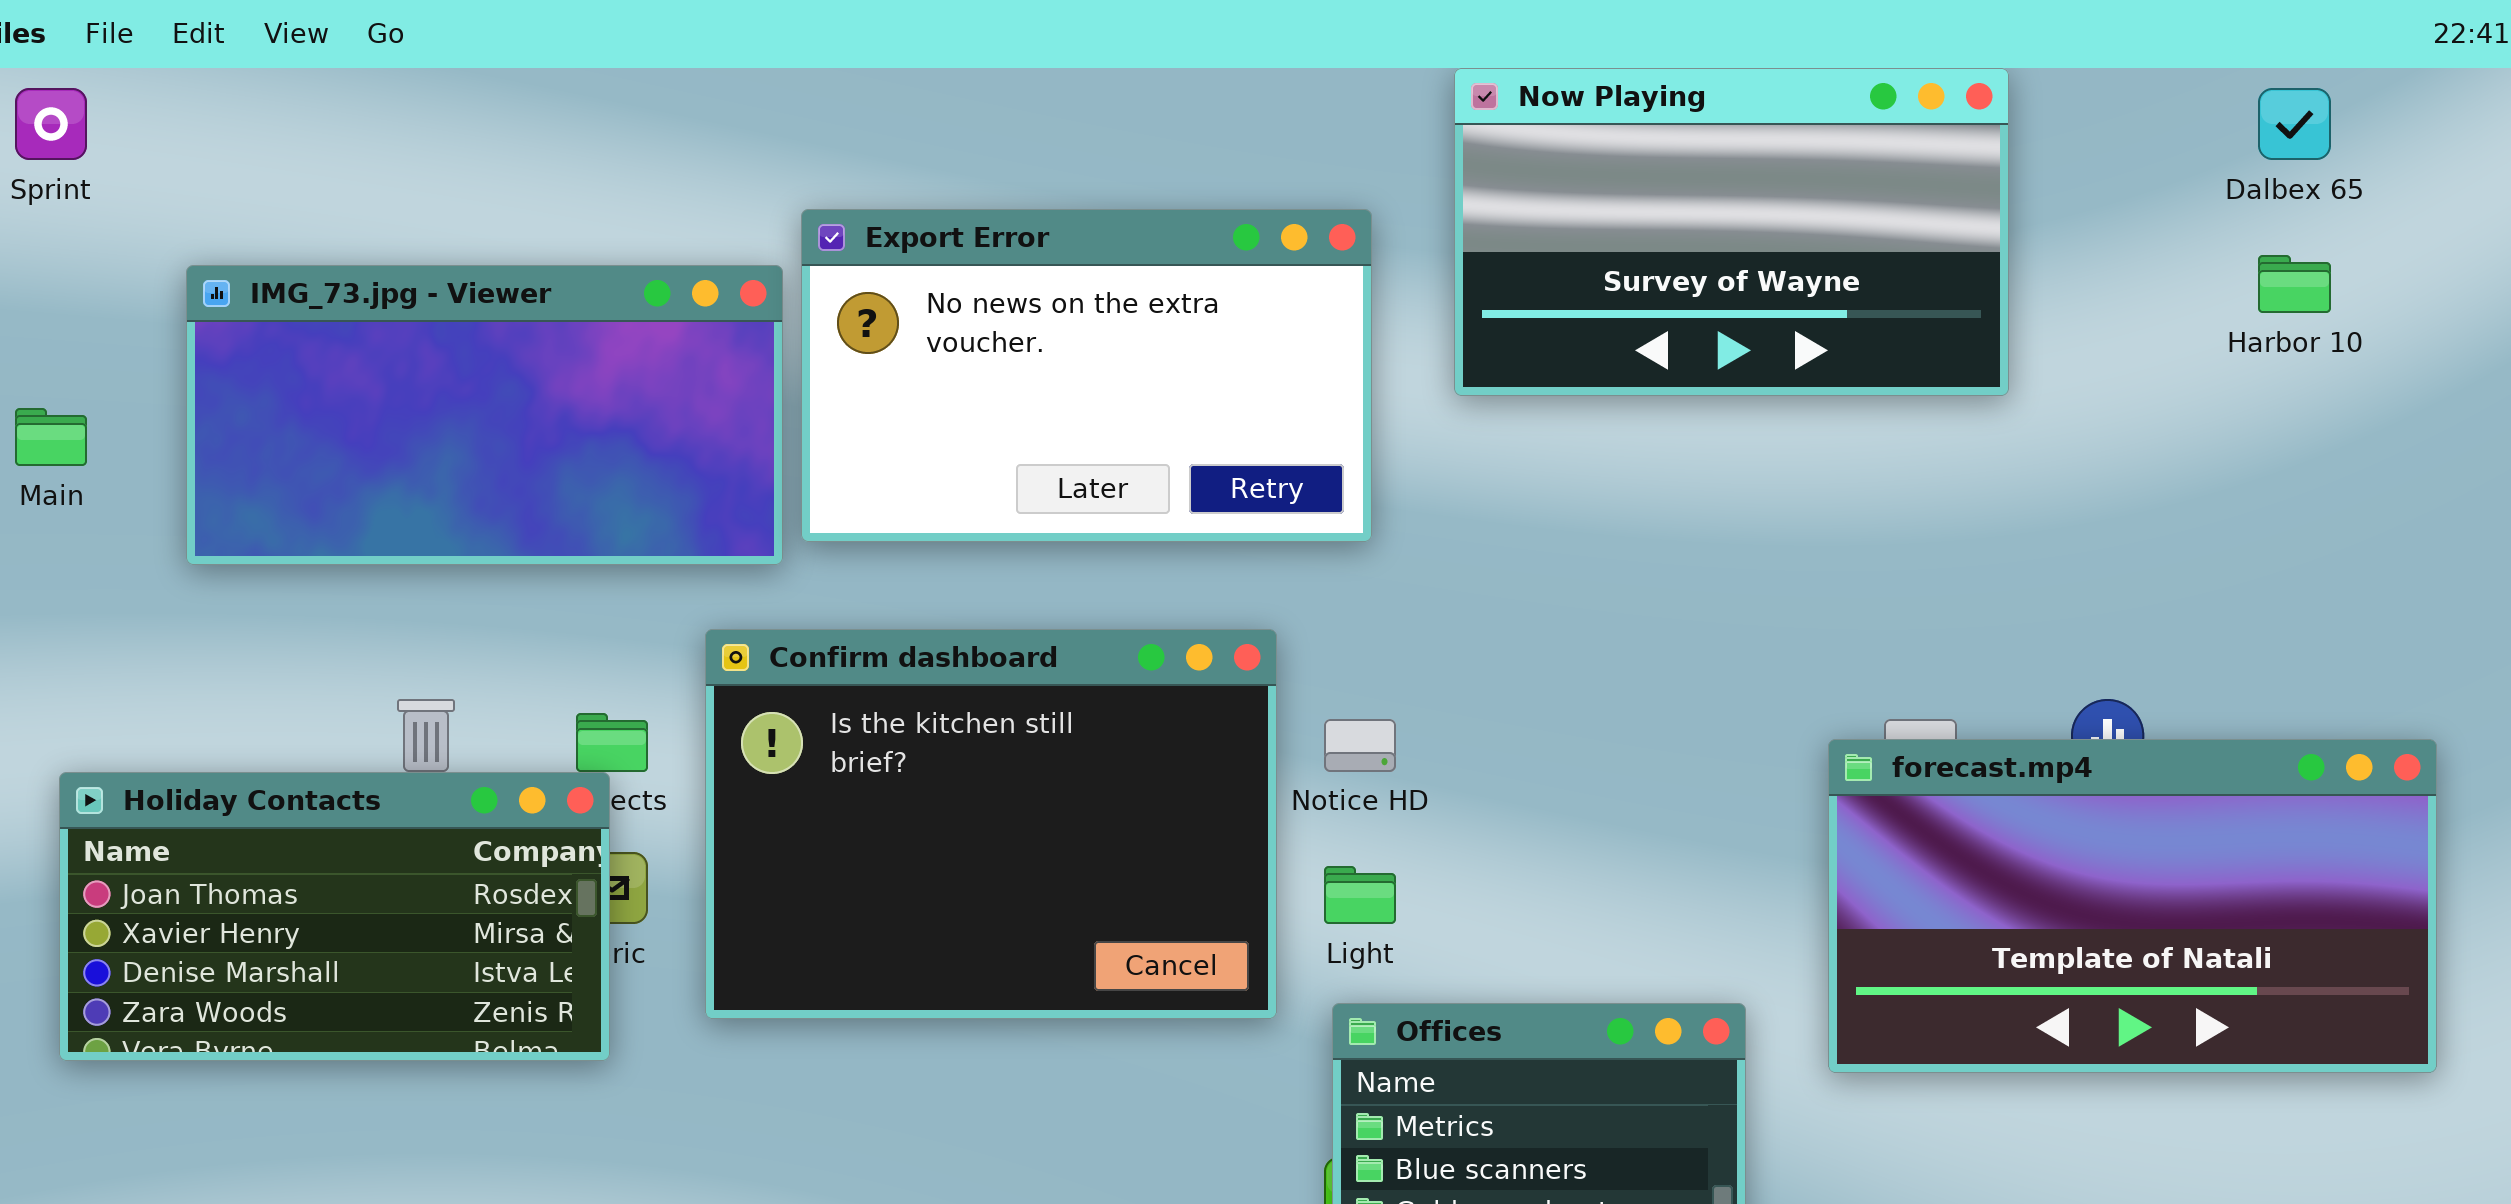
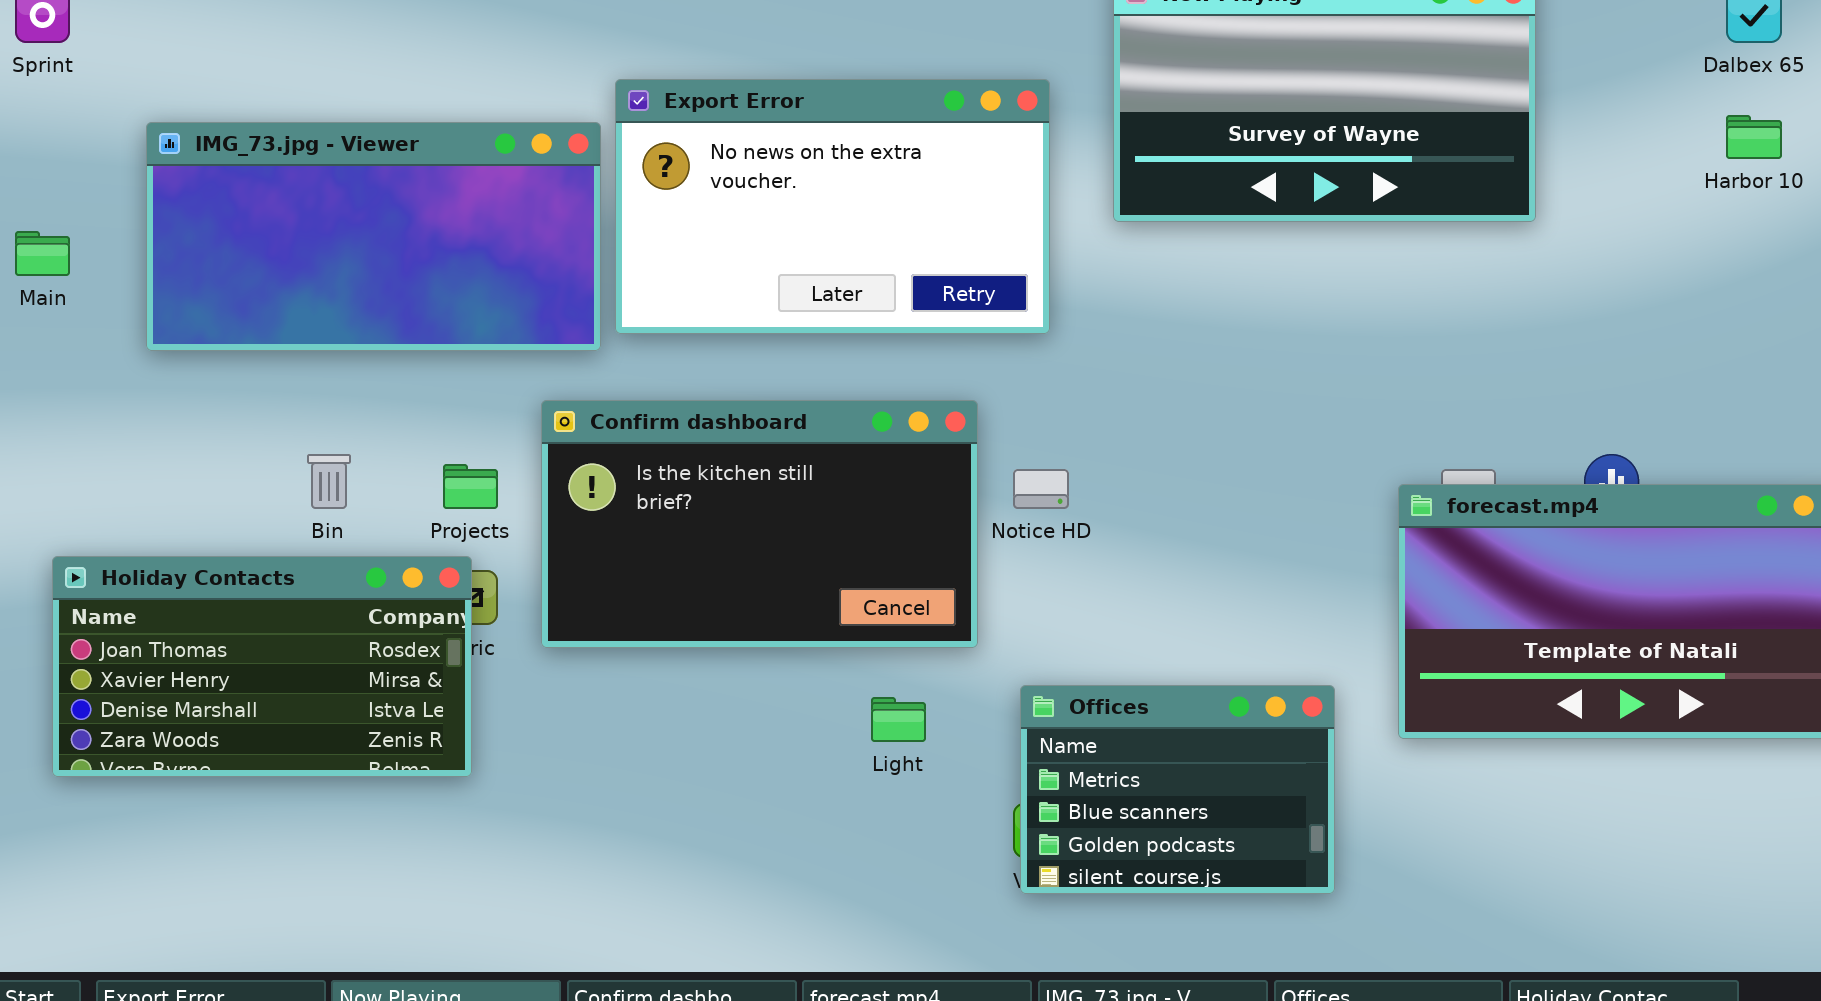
Confirm dashboard: [705,629,1277,1019] -> [541,400,978,648], resized
Holiday Contacts: [59,772,610,1061] -> [52,556,472,777], moved
Light: [1324,866,1396,924] -> [871,697,926,742], moved

